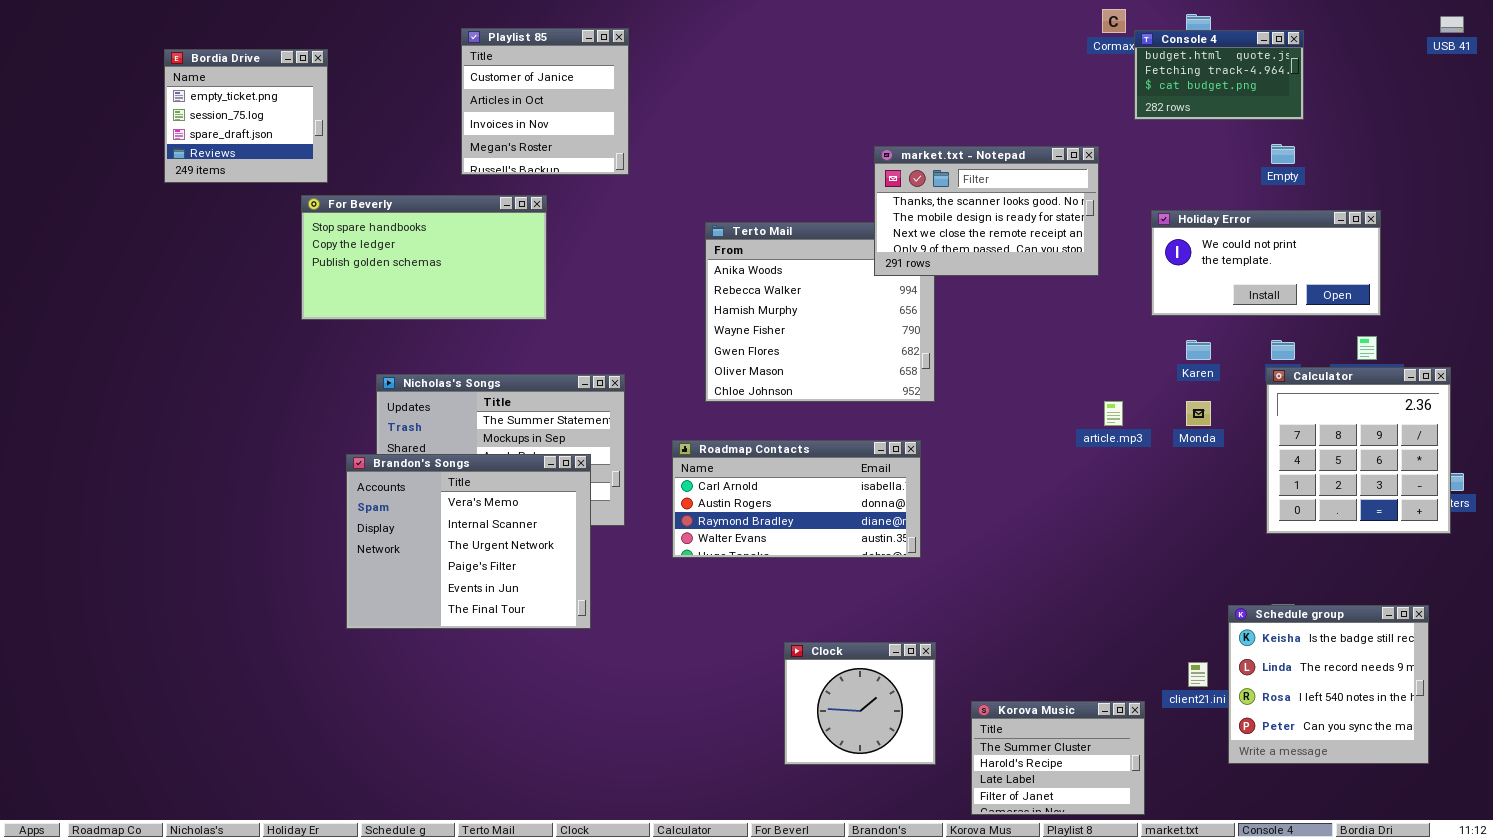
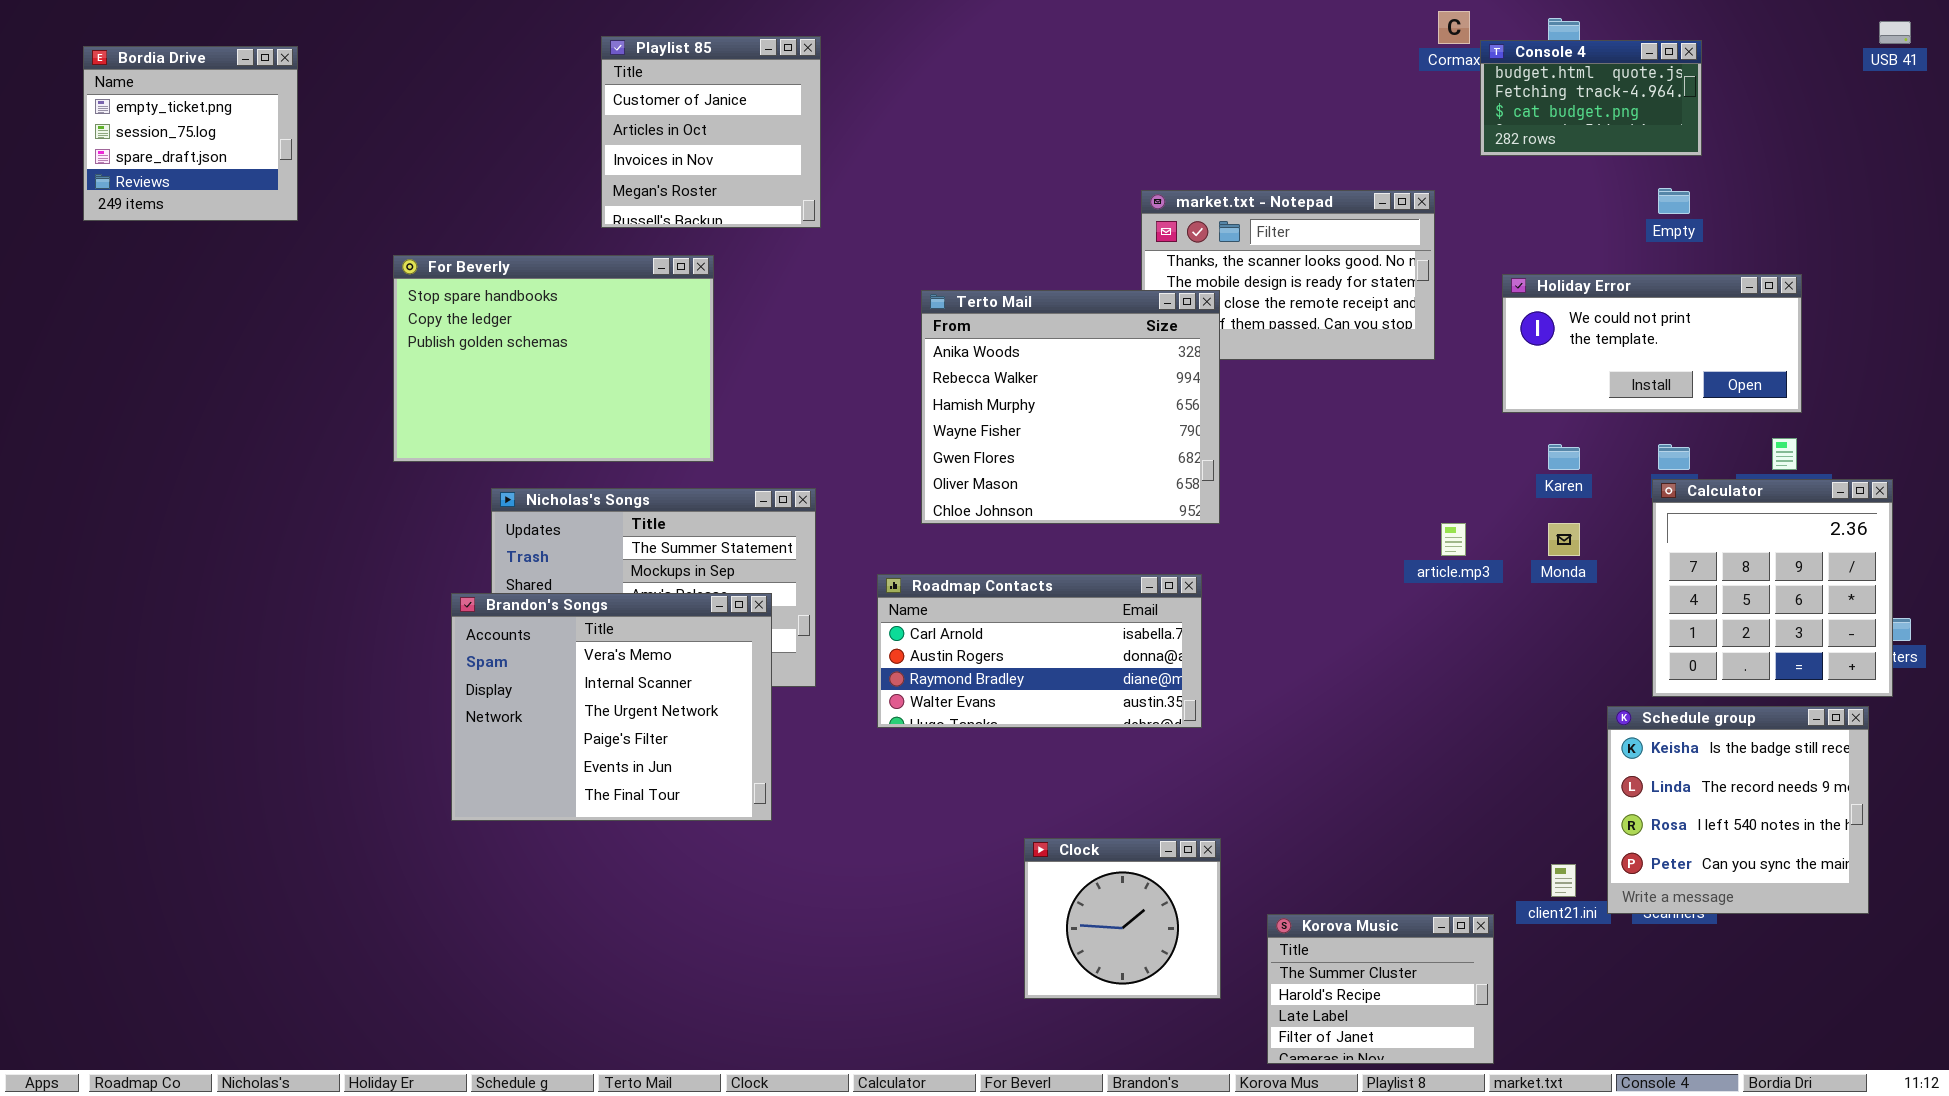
Bordia Drive: [164,49,328,183] -> [83,46,298,221], moved
For Beverly: [301,195,547,320] -> [393,255,714,462], resized
Terto Mail: [705,222,935,402] -> [921,290,1220,524], raised
Schedule group: [1228,605,1429,764] -> [1607,706,1869,914], moved

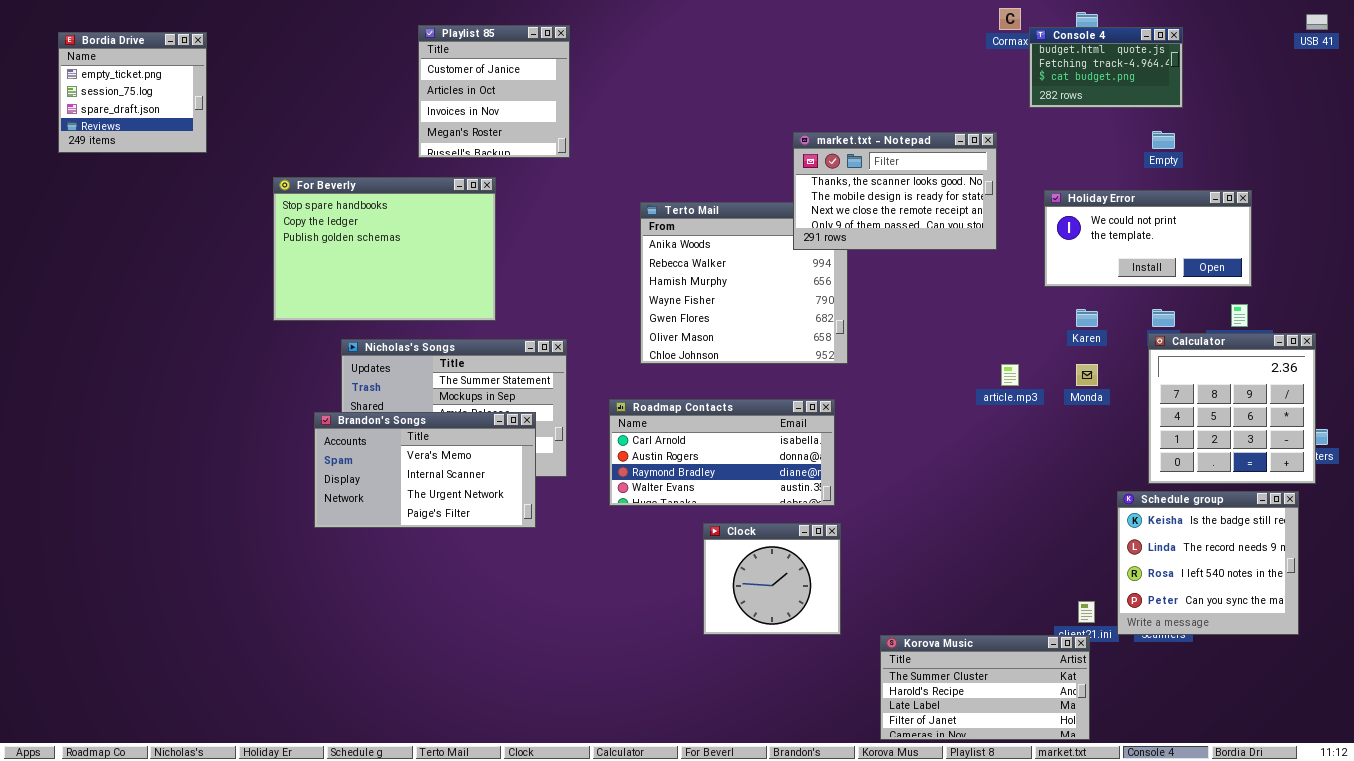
market.txt - Notepad: [1141,190,1435,360] -> [793,132,997,250], raised
Brandon's Songs: [451,593,772,821] -> [314,412,536,528], resized
Clock: [1024,838,1221,999] -> [703,523,841,635], moved
Korova Music: [1267,914,1494,1064] -> [880,635,1090,740], resized

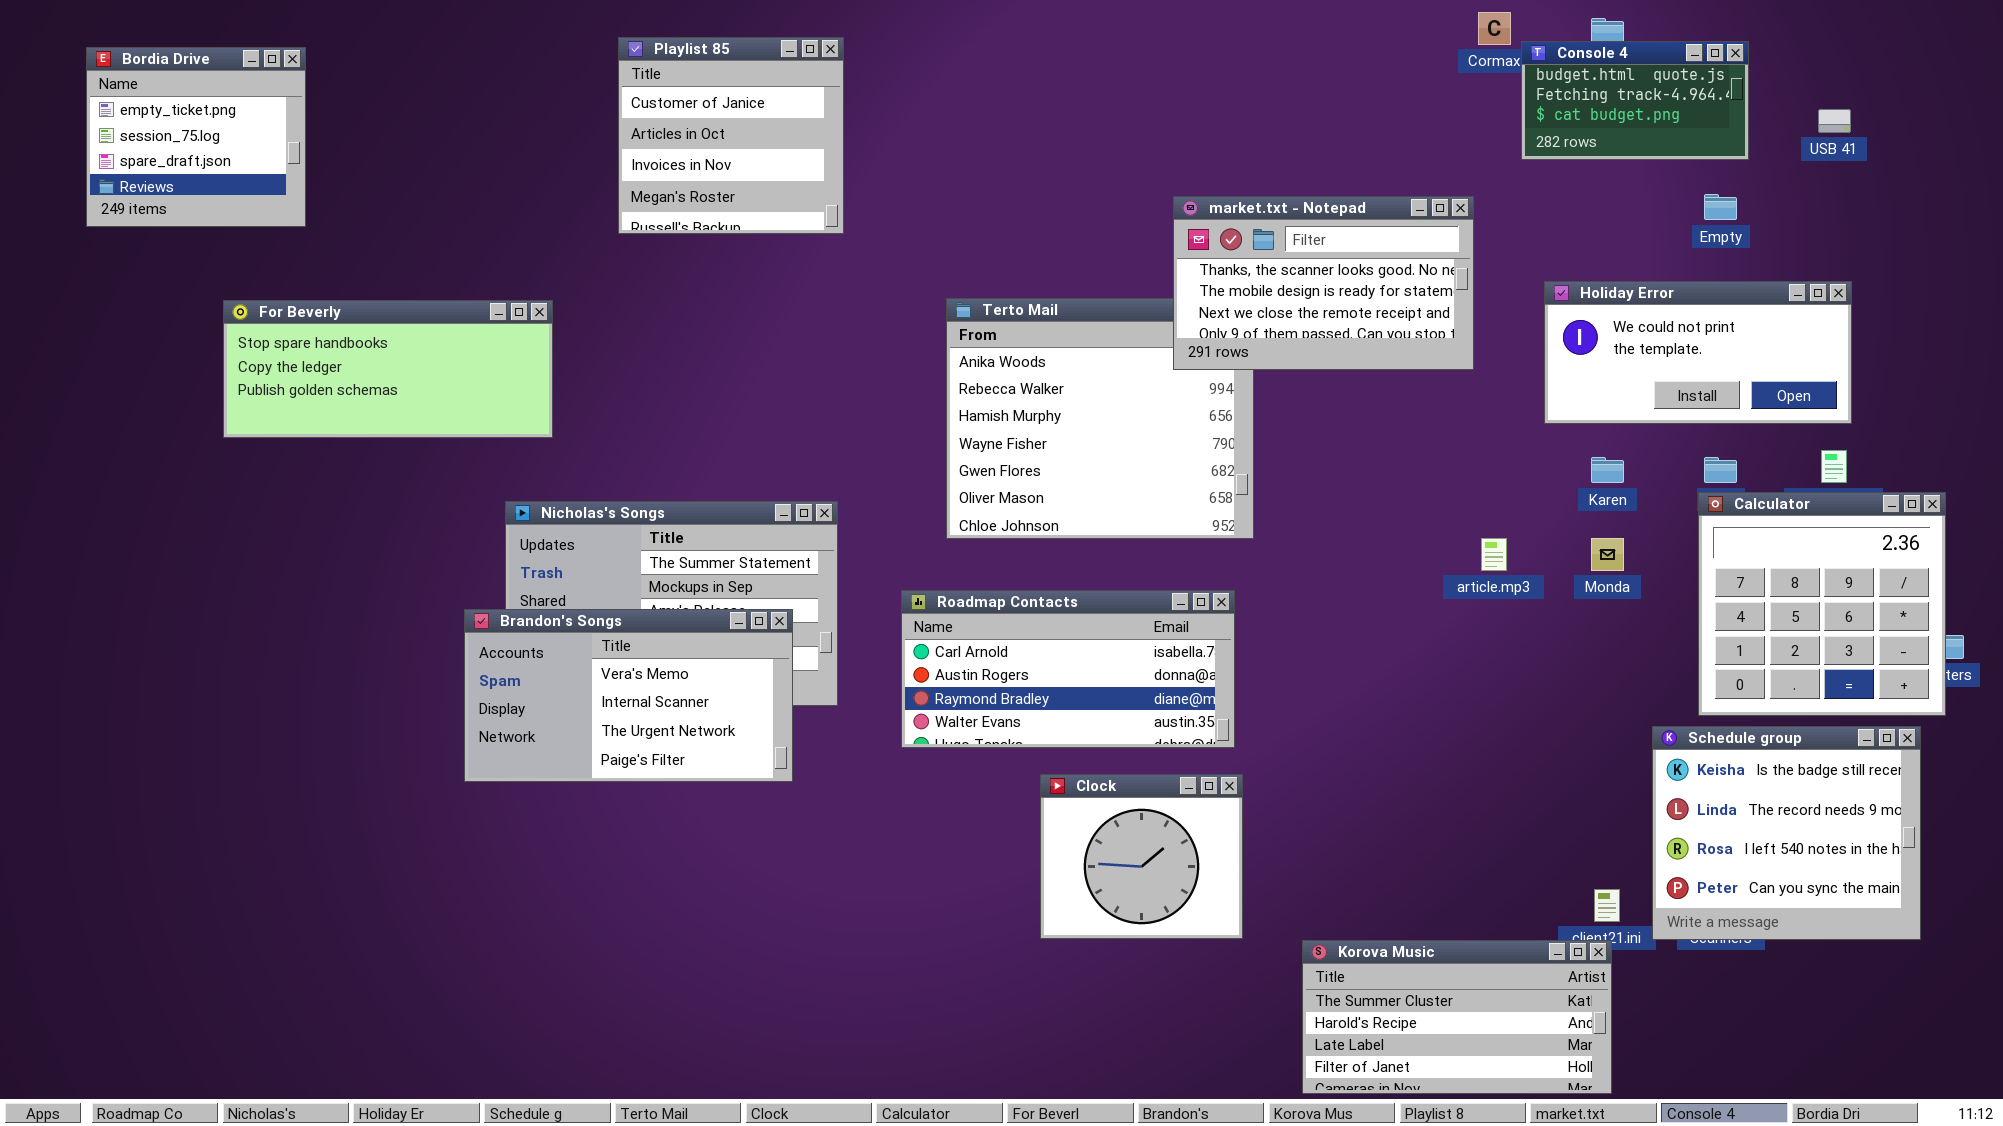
USB 41: [1306,14,1328,30] -> [1818,109,1851,133], moved
For Beverly: [273,177,496,321] -> [223,300,553,438], moved, resized

